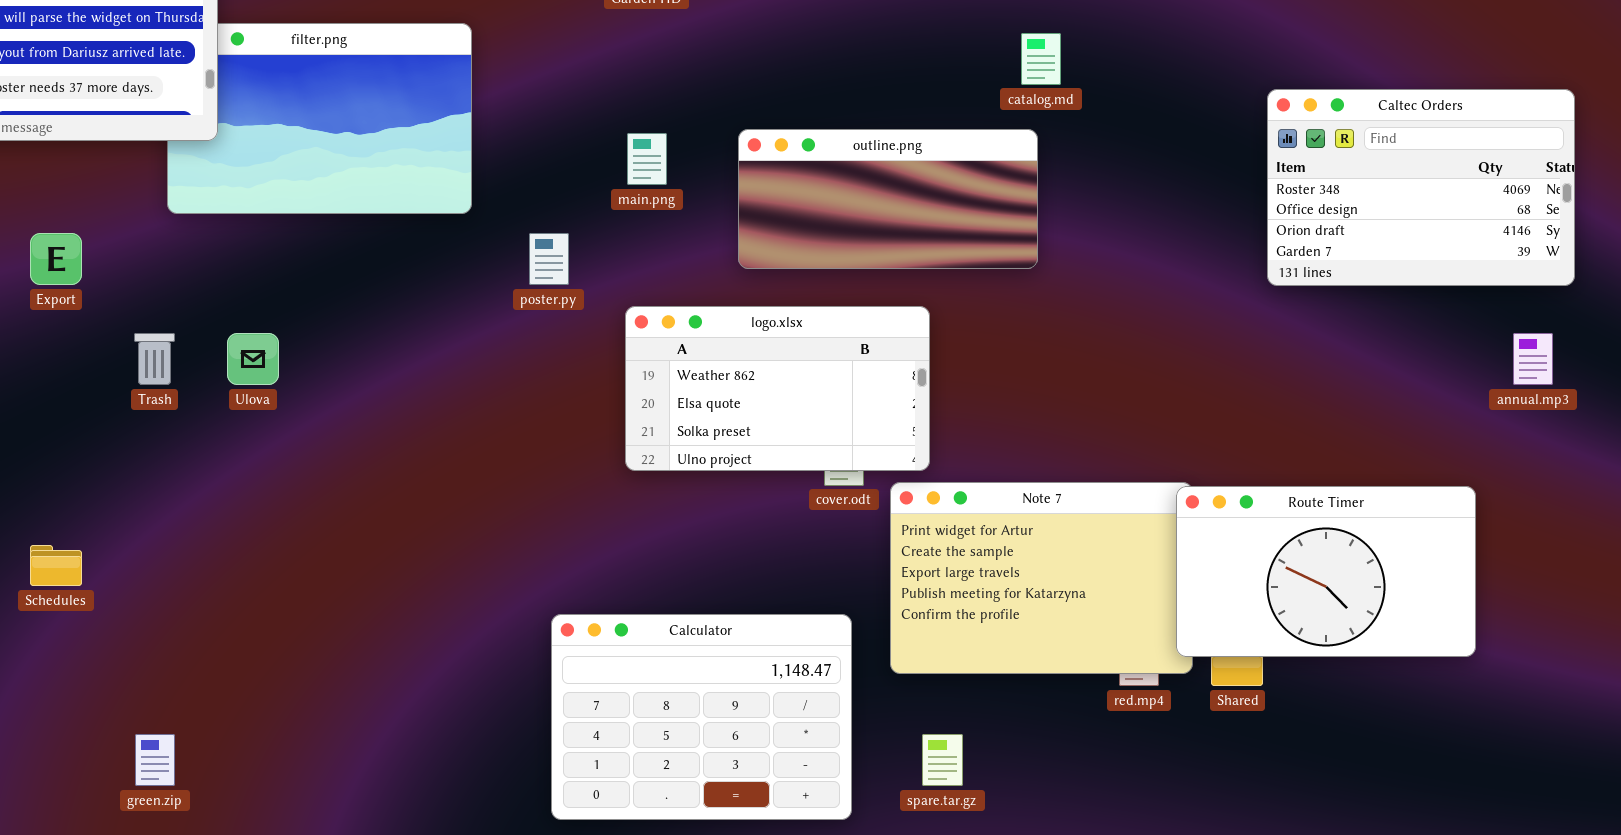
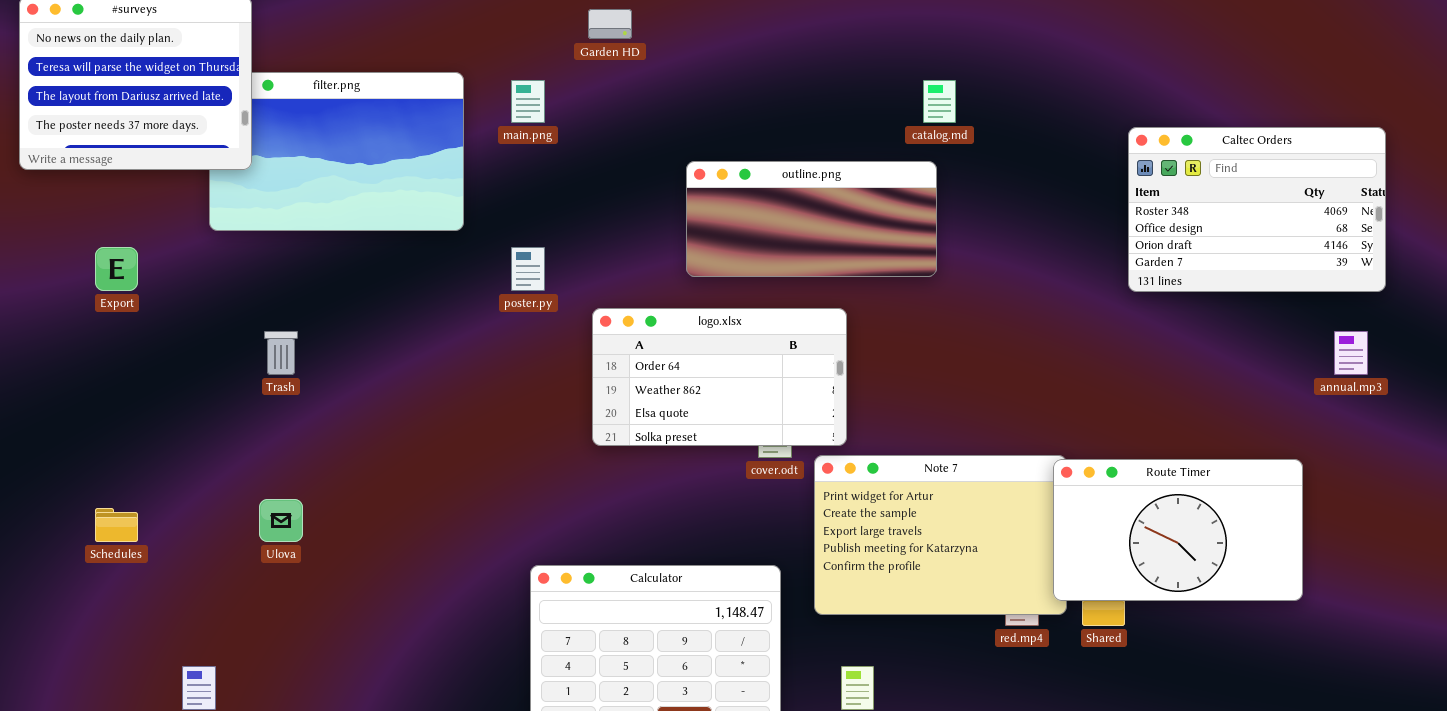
main.png: [627,133,667,185] -> [511,80,545,123], moved
logo.xlsx: [625,306,930,471] -> [592,308,847,446], scrolled up 1 row
Trash: [134,333,175,385] -> [264,331,298,375], moved
Ulova: [227,333,279,385] -> [259,499,303,542], moved

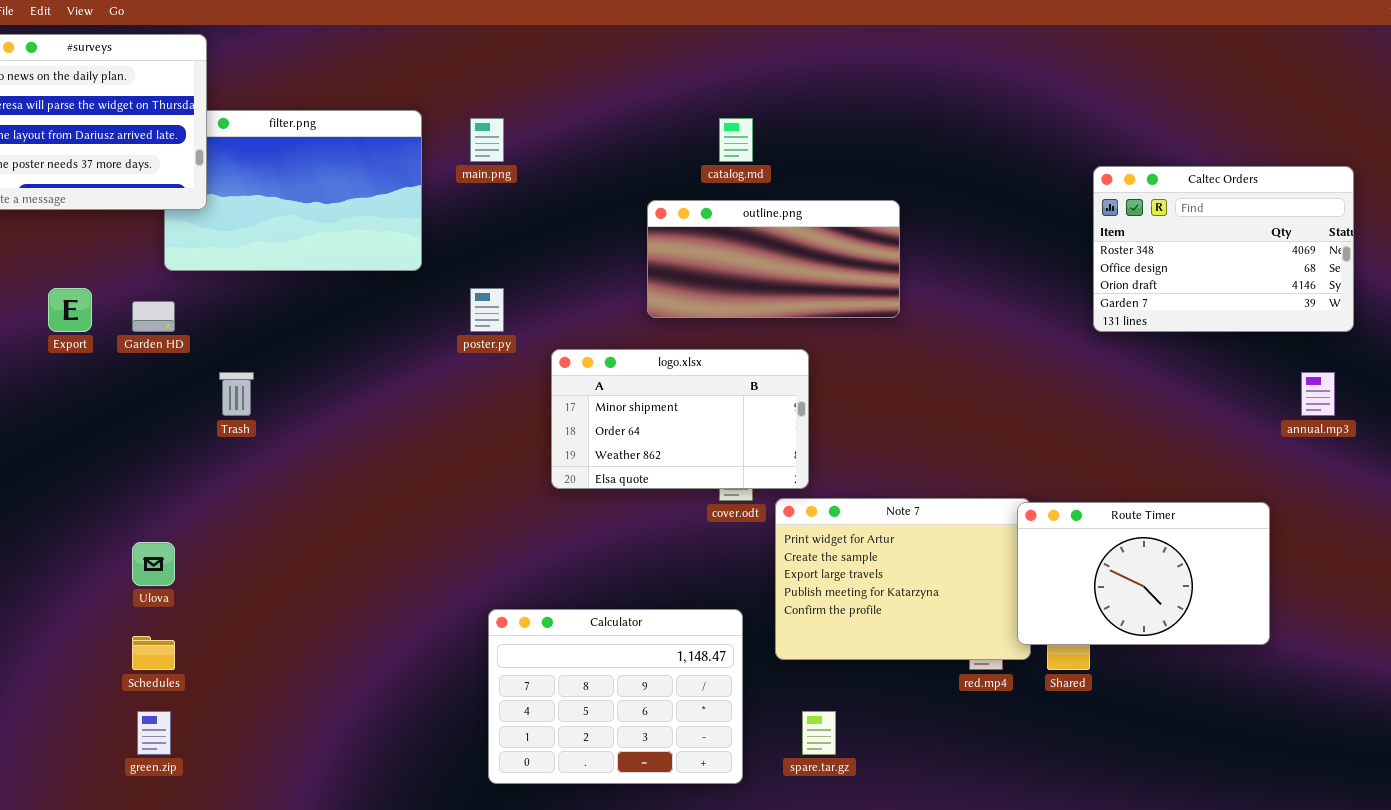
Garden HD: [588,9,632,39] -> [132,301,175,332], moved
catalog.md: [923,80,956,123] -> [719,118,753,162], moved
logo.xlsx: [592,308,847,446] -> [551,349,809,489], scrolled up 1 row
Ulova: [259,499,303,542] -> [132,542,175,586], moved
Schedules: [95,508,138,542] -> [132,636,175,670], moved

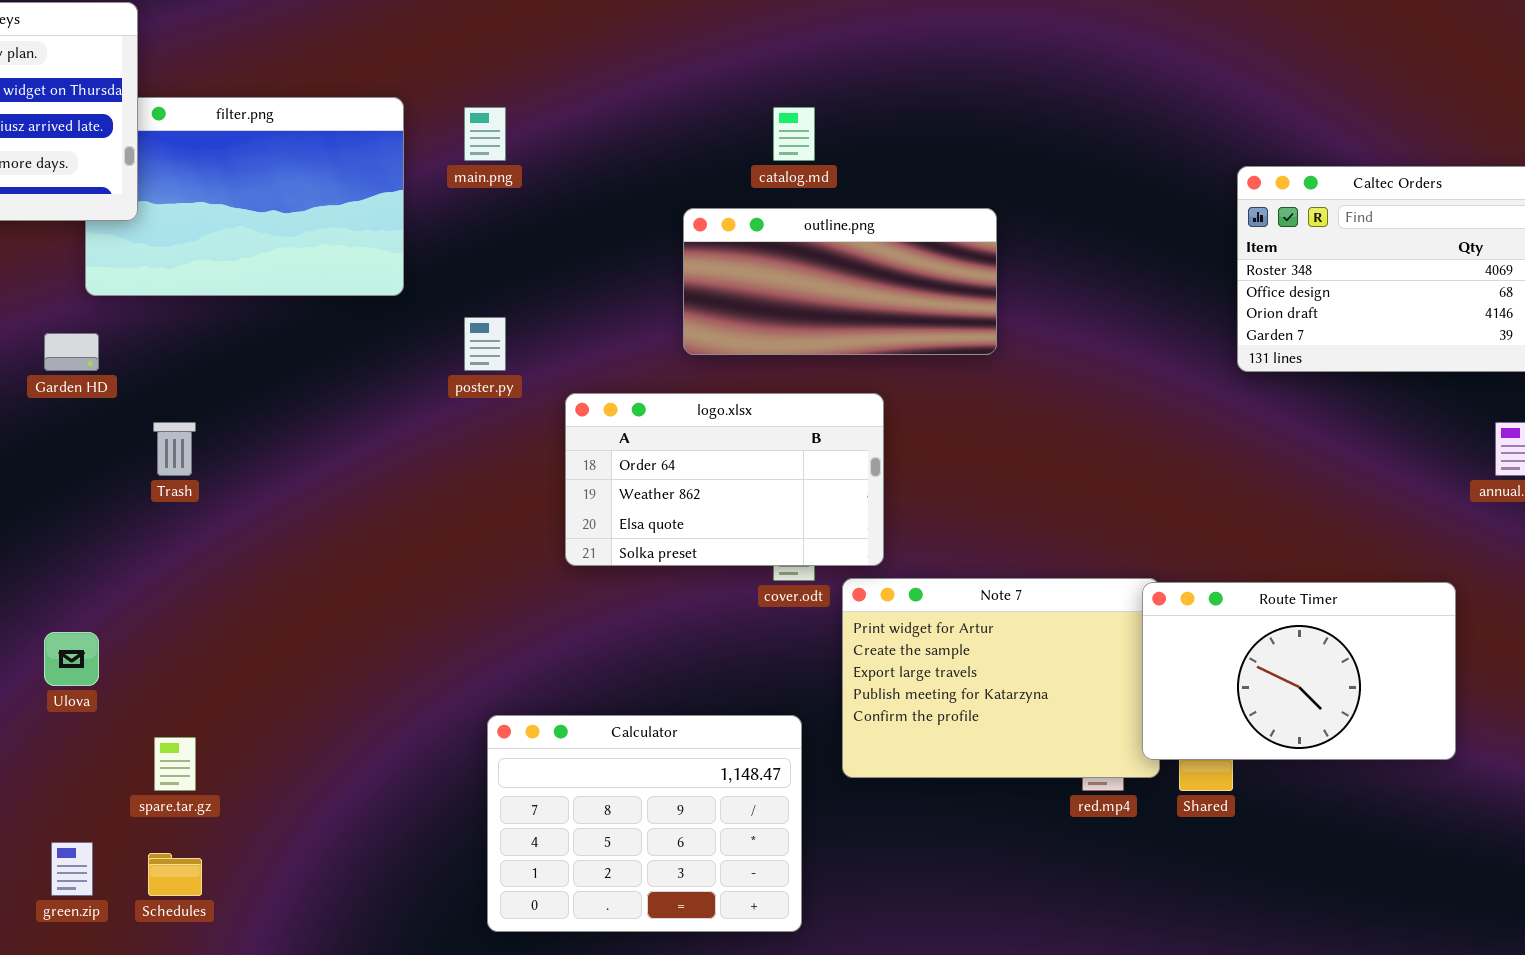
logo.xlsx: [551,349,809,489] -> [565,393,884,566], scrolled down 1 row
Schedules: [132,636,175,670] -> [148,853,202,896], moved
spare.tar.gz: [802,711,836,755] -> [154,737,196,791], moved

